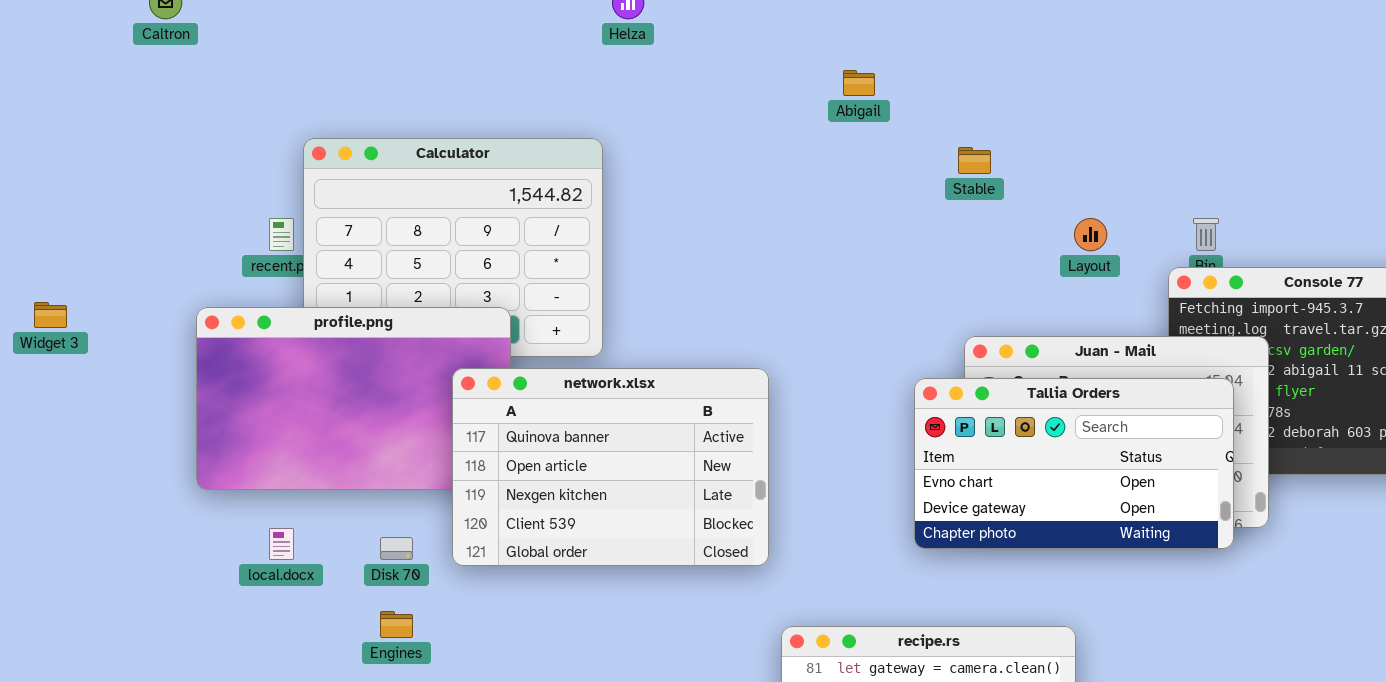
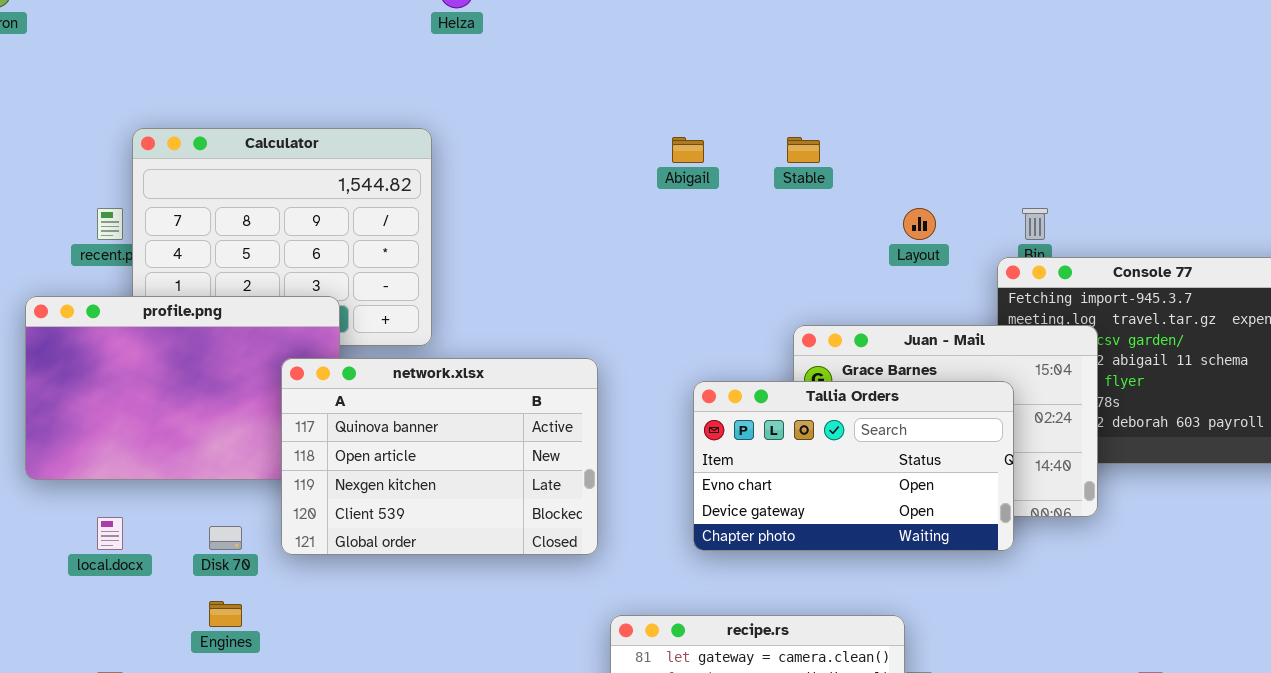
Abigail: [843,70,875,96] -> [672,137,704,163], moved
Tallia Orders: [914,378,1234,549] -> [693,381,1014,551], moved

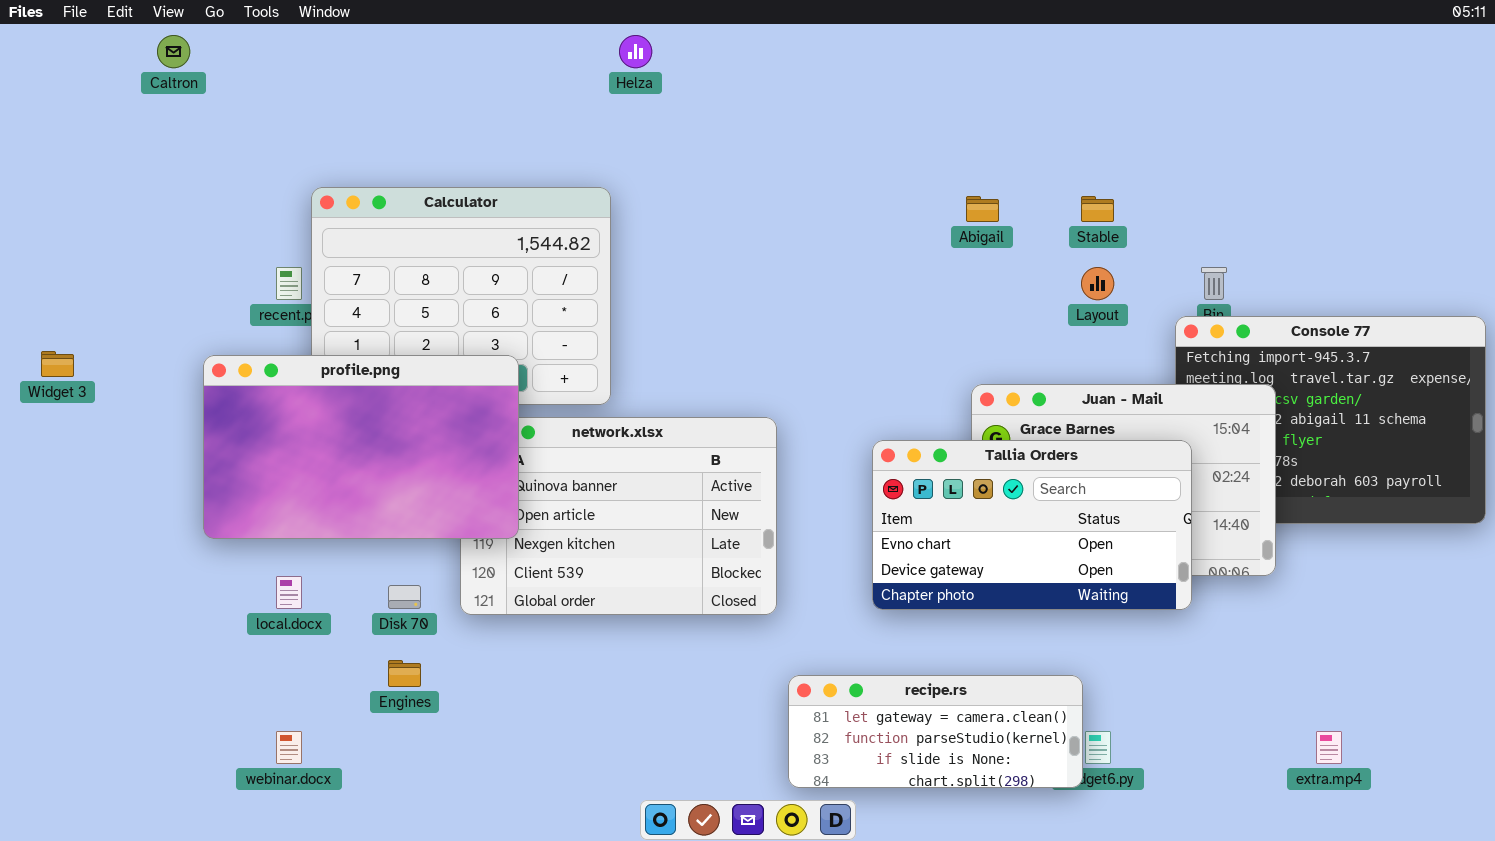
Abigail: [672,137,704,163] -> [966,196,999,222], moved
Stable: [787,137,820,163] -> [1081,196,1114,222], moved
profile.png: [25,296,340,480] -> [203,355,519,539], raised

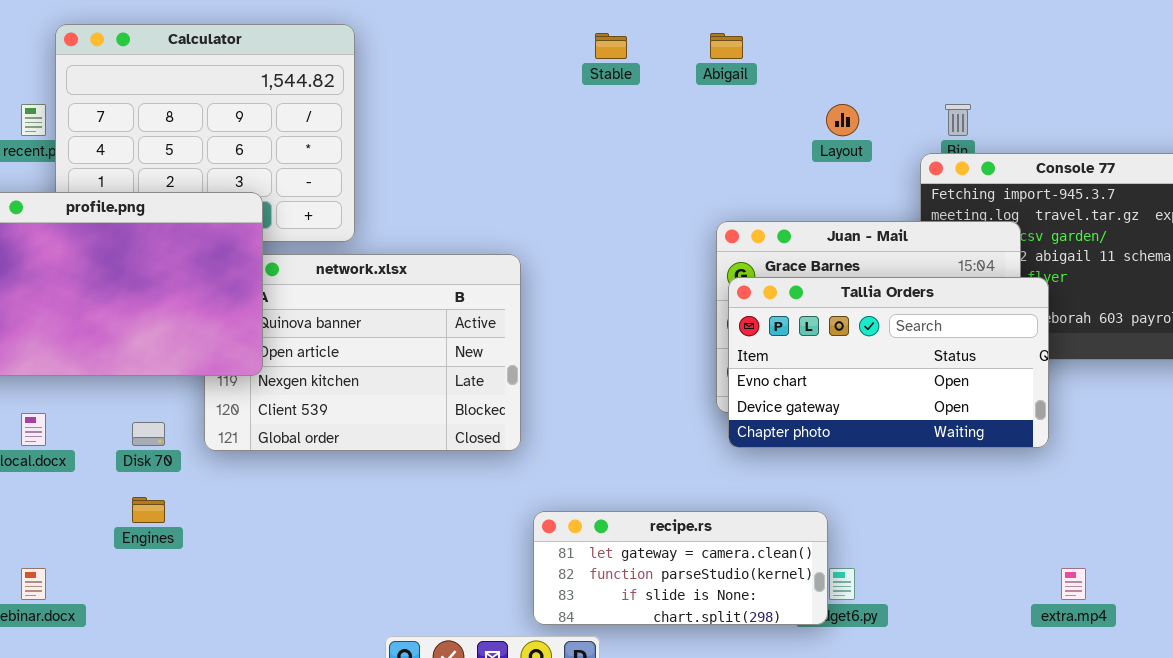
Stable: [1081,196,1114,222] -> [595,33,627,59], moved
Tallia Orders: [872,440,1192,610] -> [728,277,1049,448], moved

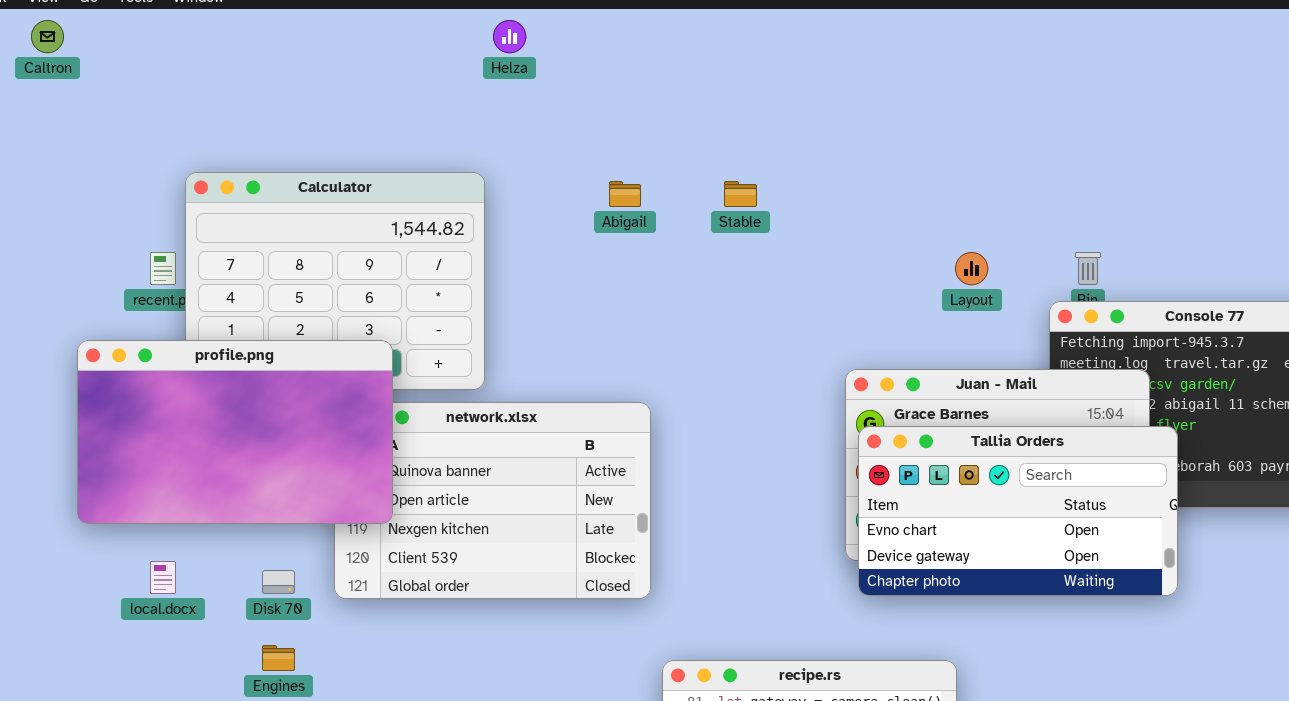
Abigail: [710,33,743,59] -> [609,181,641,207], moved

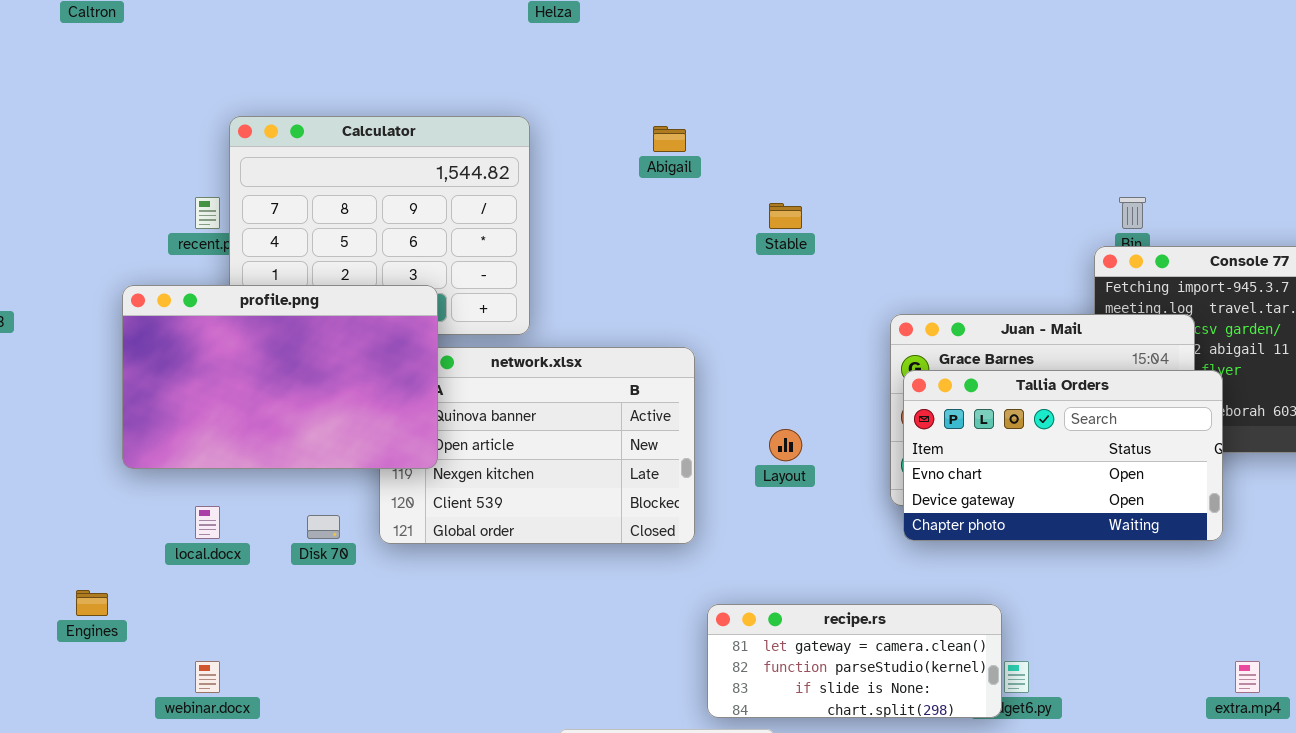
Stable: [724,181,757,207] -> [769,203,802,229], moved
Layout: [955,252,988,285] -> [769,429,802,461], moved
Engines: [262,645,295,671] -> [76,590,108,616], moved

